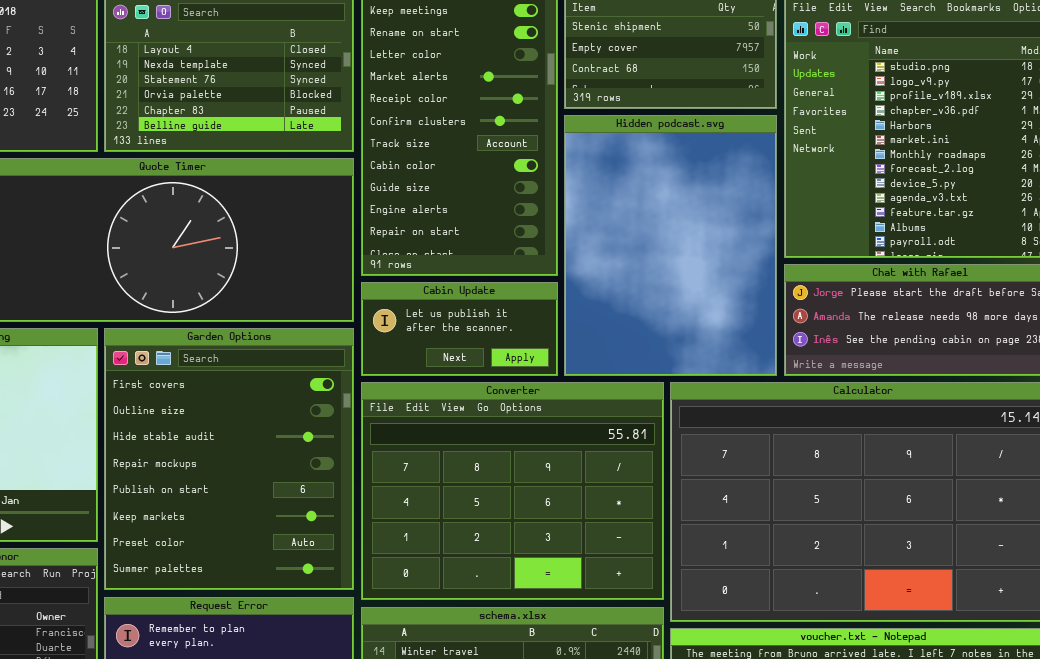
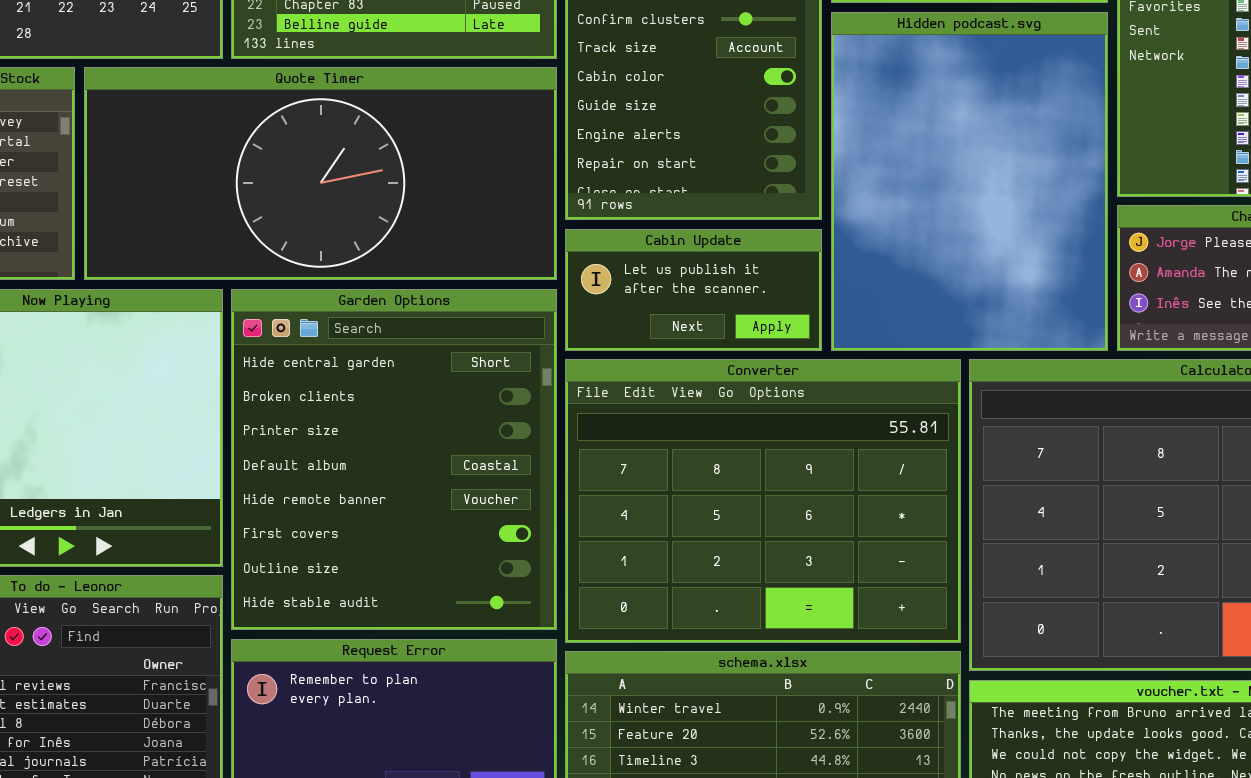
Garden Options: [104,328,354,590] -> [231,289,557,630], scrolled up 5 rows

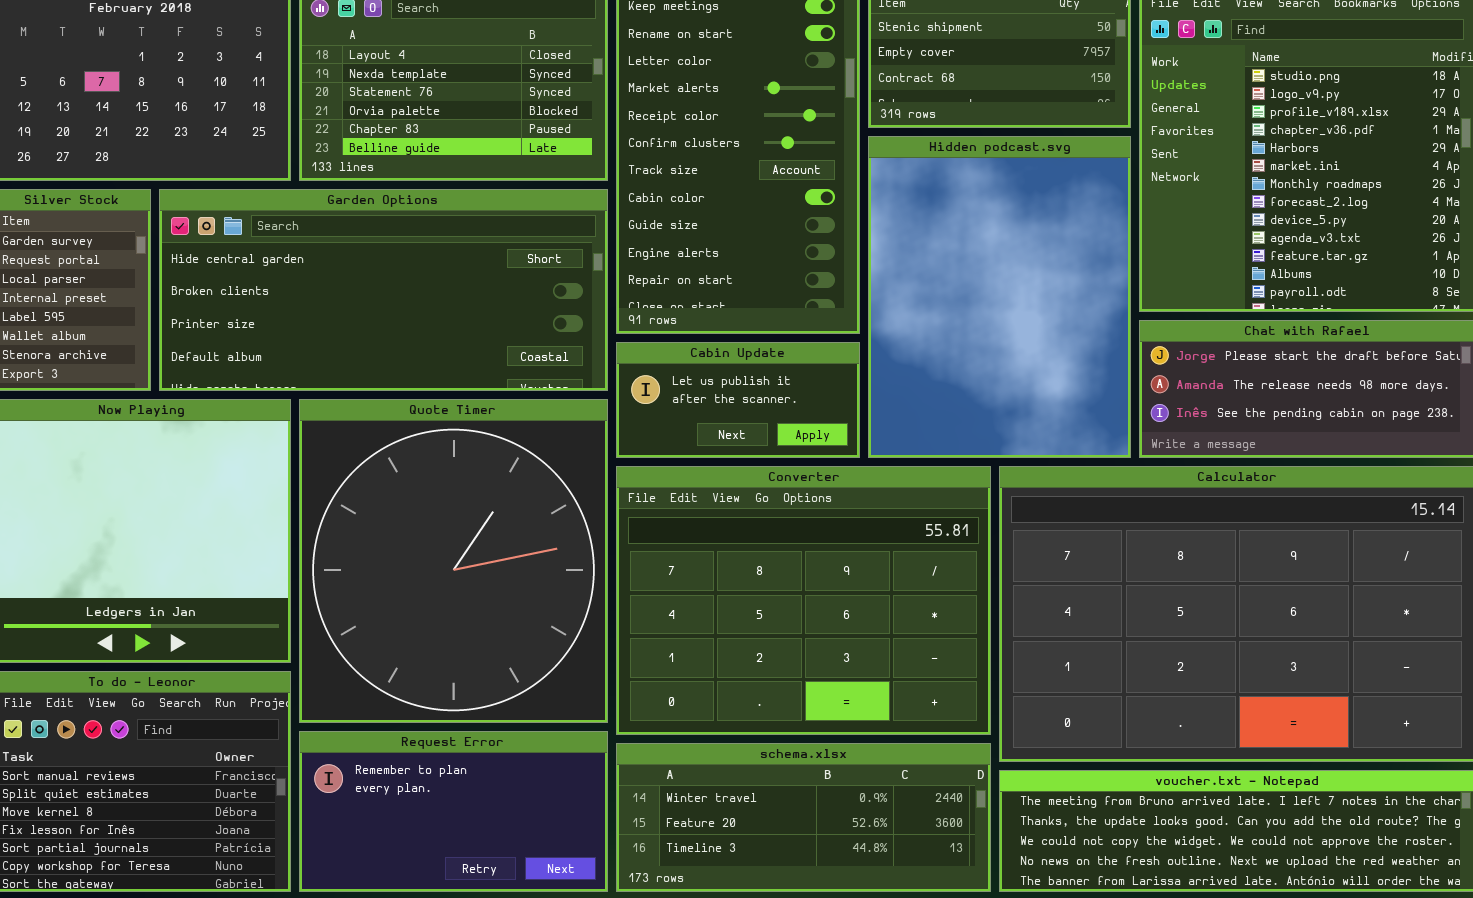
Quote Timer: [84,67,557,280] -> [299,399,608,723], moved, resized
Garden Options: [231,289,557,630] -> [159,189,608,391], moved, resized

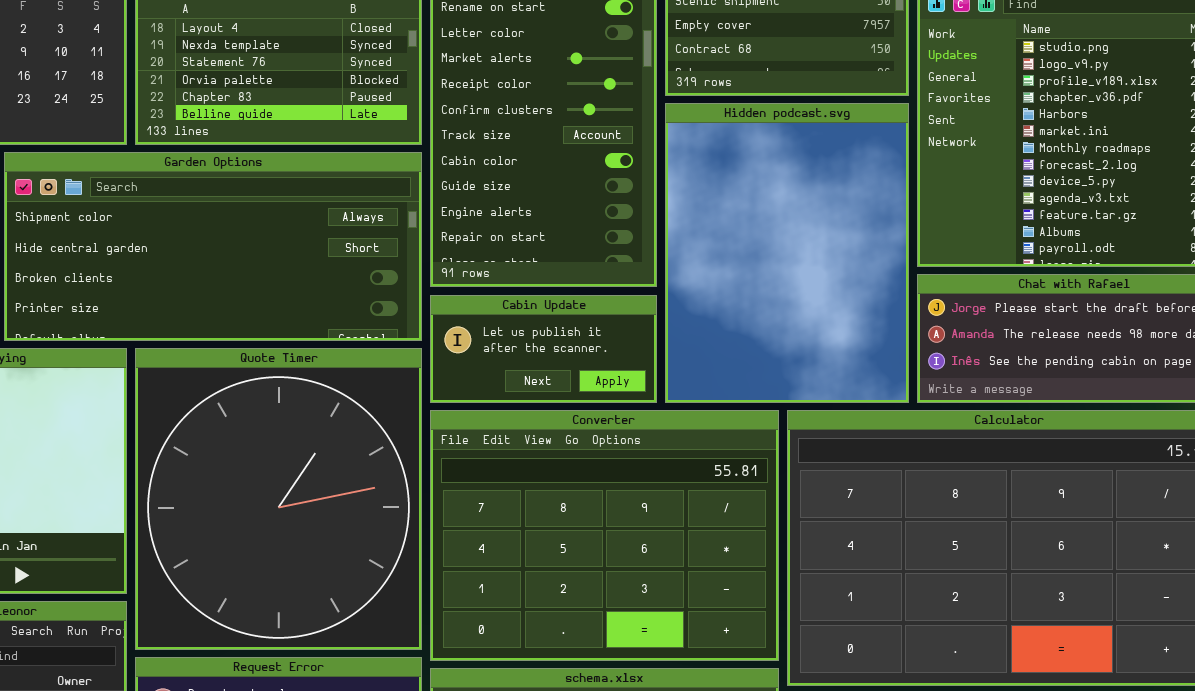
Garden Options: [159,189,608,391] -> [4,152,422,341], scrolled up 1 row

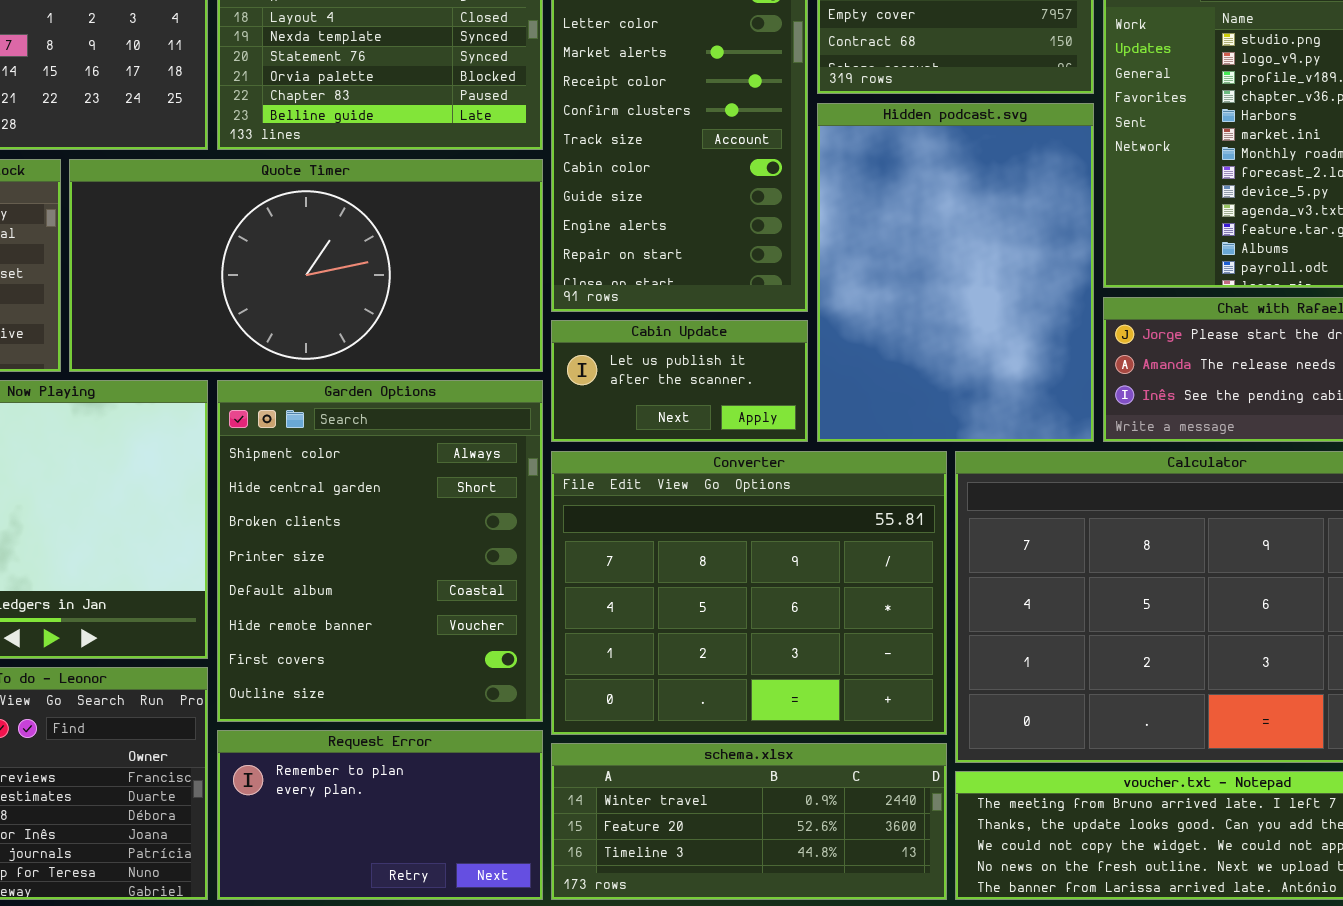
Garden Options: [4,152,422,341] -> [217,380,543,722], moved, resized
Quote Timer: [135,348,422,650] -> [69,159,543,372], moved, resized

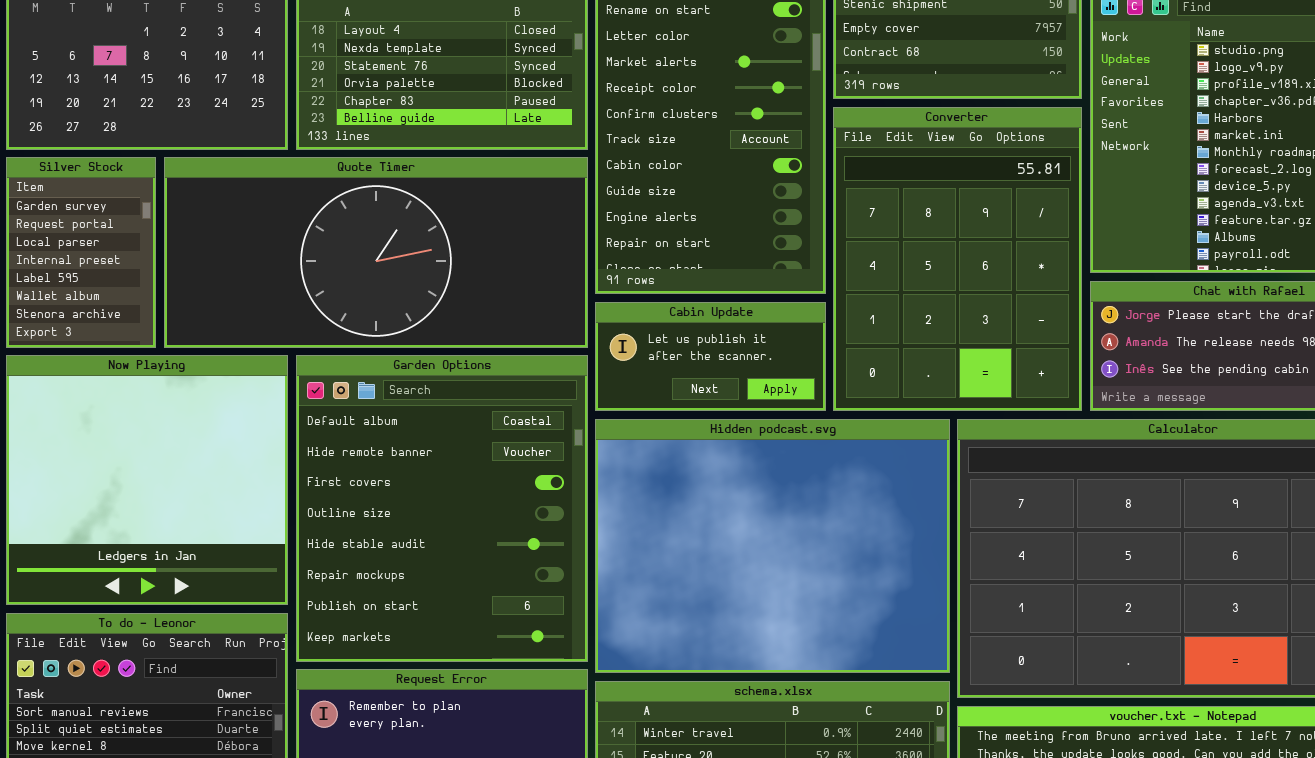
Hidden podcast.svg: [817,103,1094,442] -> [595,419,950,673], moved, resized
Garden Options: [217,380,543,722] -> [296,355,588,662], scrolled down 4 rows
Converter: [551,451,947,735] -> [833,107,1082,411], moved, resized

